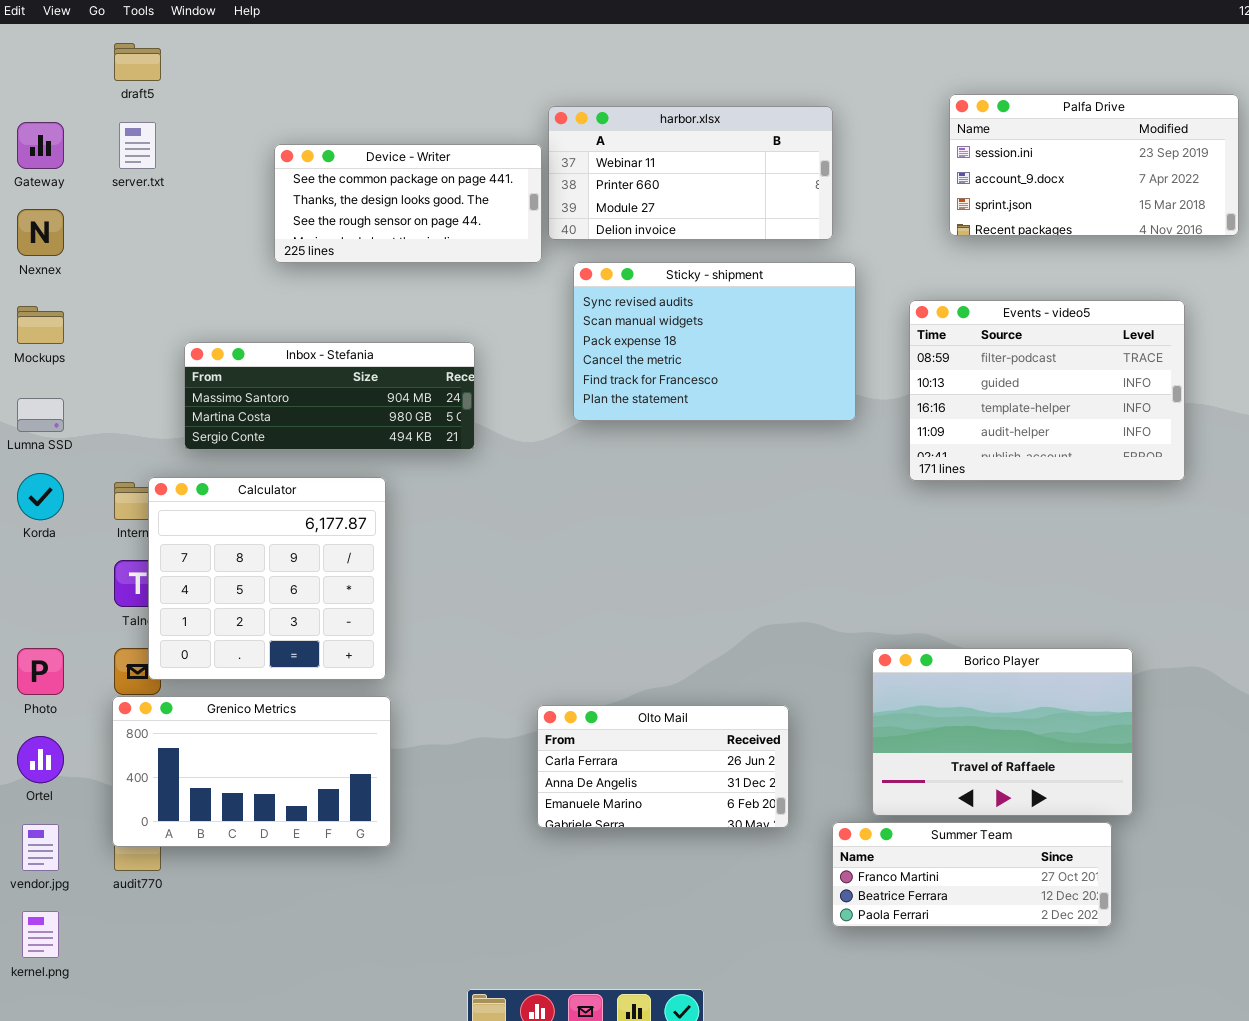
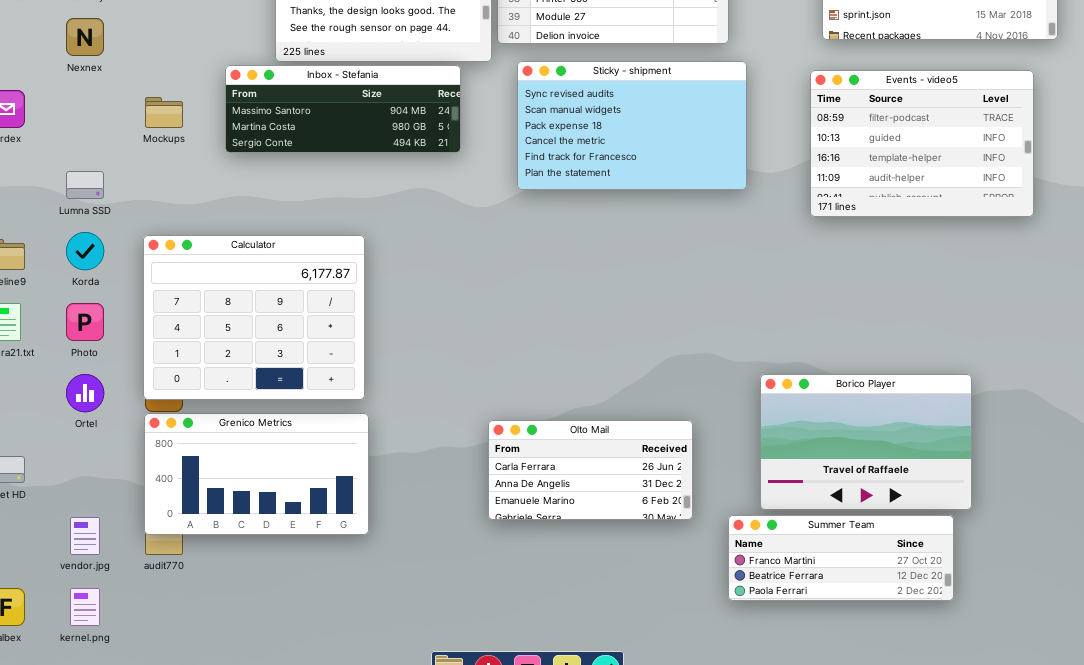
Events - video5: [909,300,1185,481] -> [810,70,1034,217], moved
Mockups: [17,306,64,344] -> [145,97,183,128], moved
Inbox - Stefania: [184,342,475,450] -> [225,65,461,153], moved
Calculator: [148,477,386,680] -> [143,235,365,400], resized
Photo: [17,648,64,695] -> [66,303,104,341], moved
Ortel: [17,736,64,783] -> [66,374,104,412], moved

